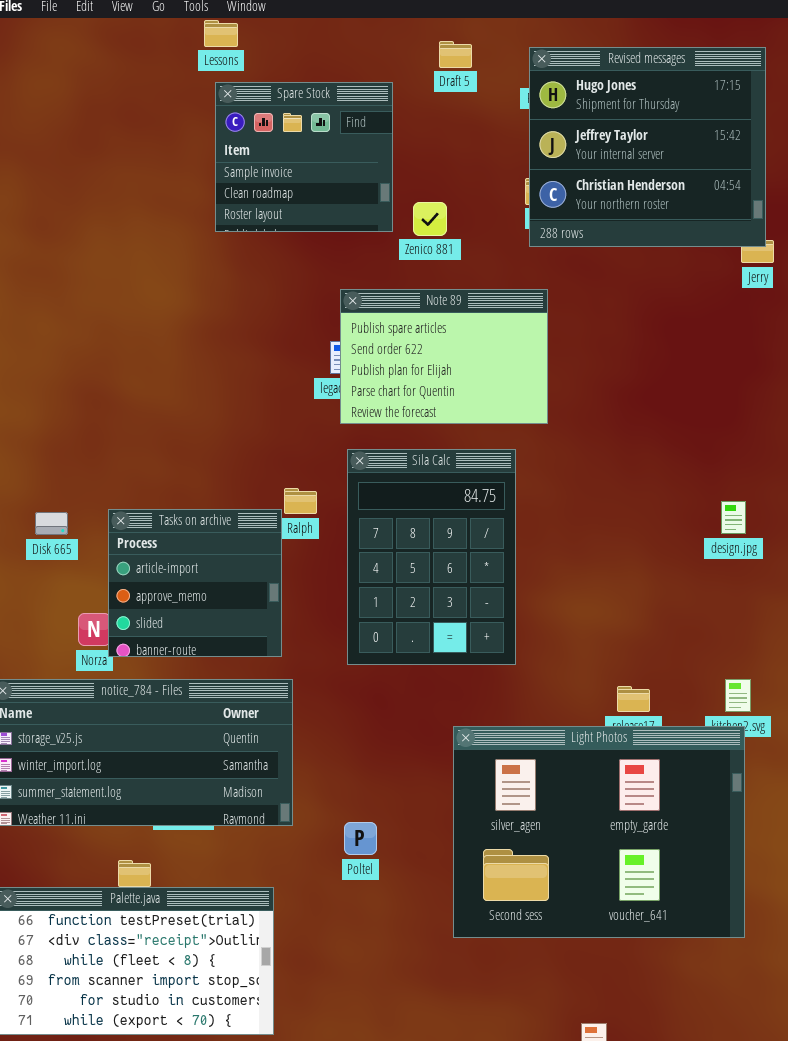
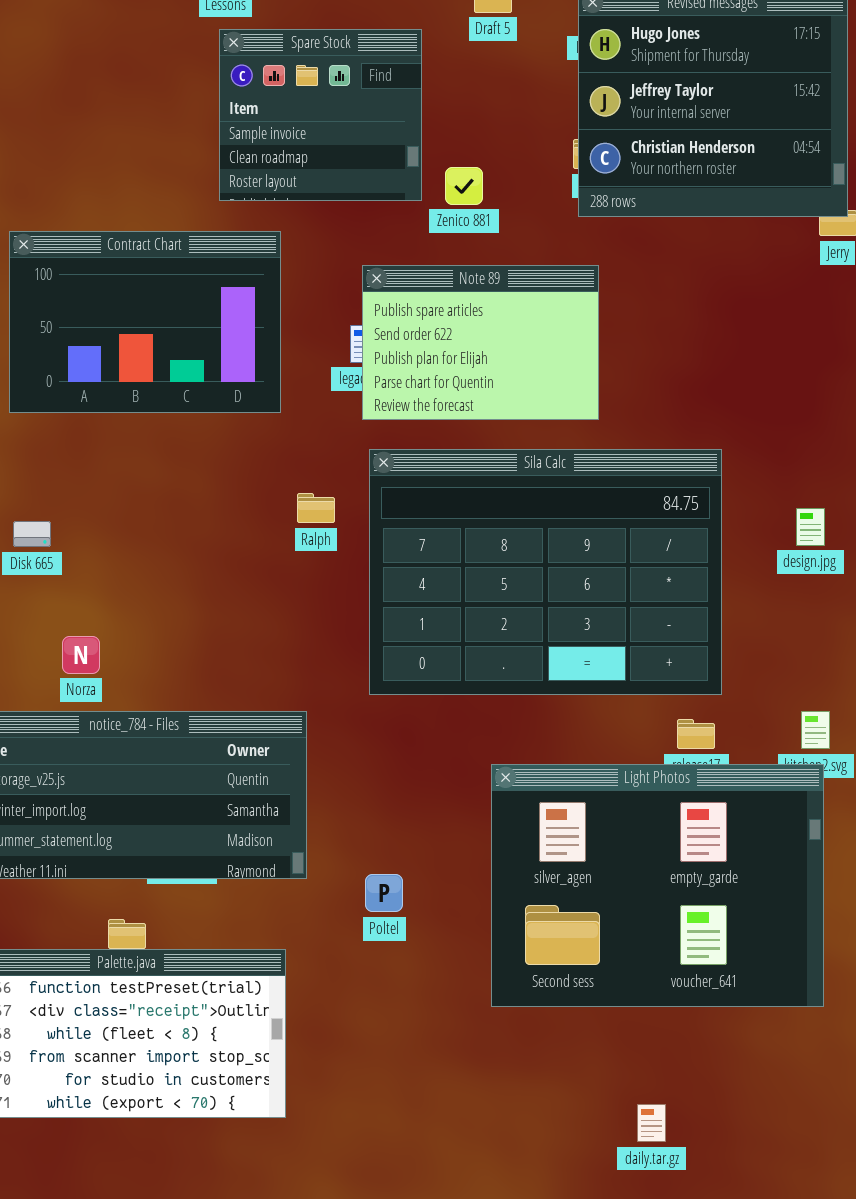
Contract Chart: none -> [9,231,281,413], opened
Sila Calc: [347,449,516,665] -> [369,449,722,695], resized
Tasks on archive: [108,509,282,657] -> none, closed

